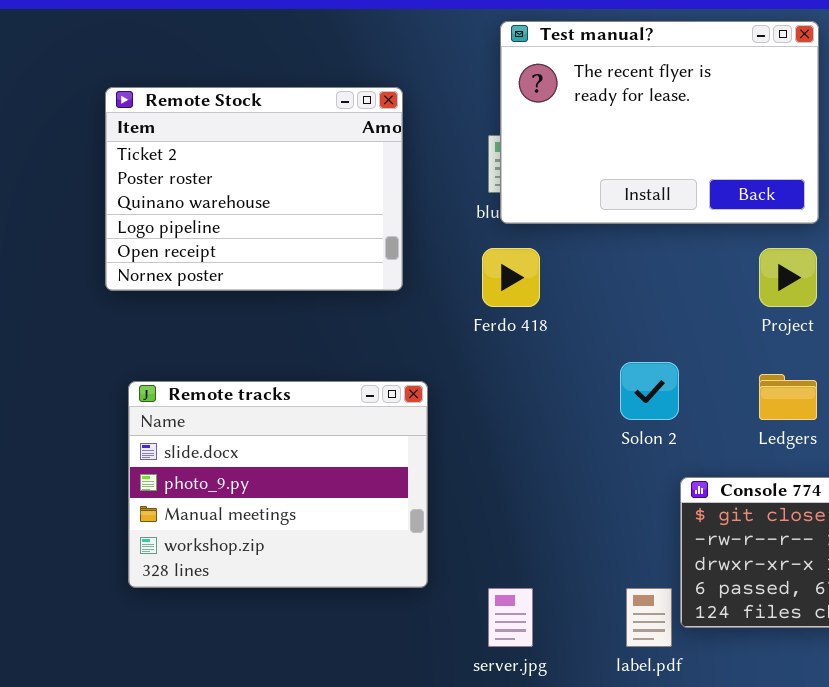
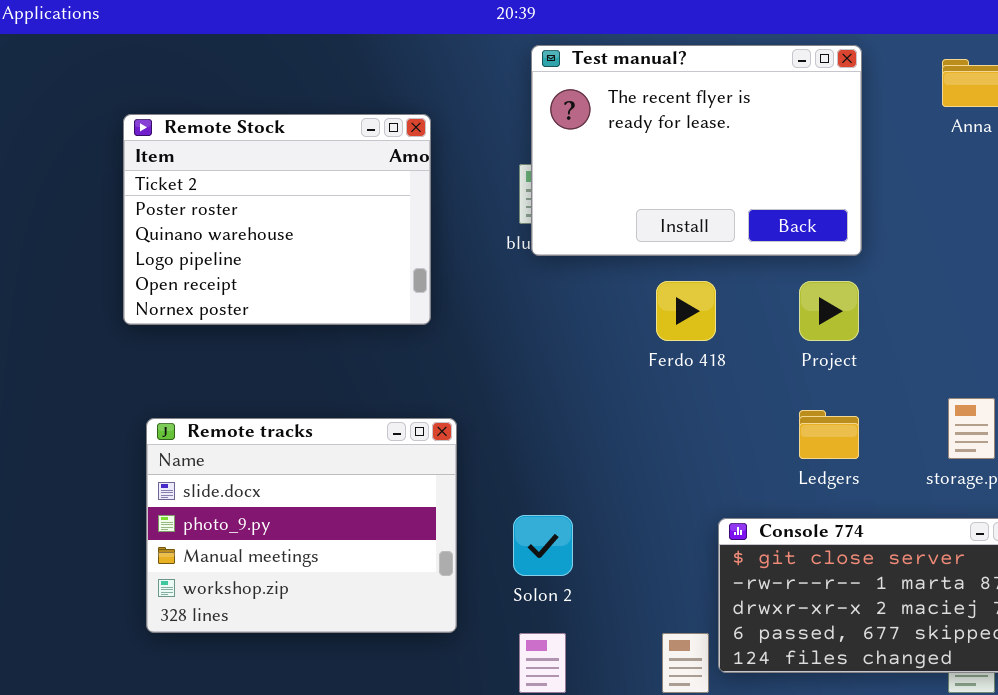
Ferdo 418: [482,248,540,307] -> [656,281,716,341], moved
Solon 2: [620,362,679,420] -> [513,515,573,576], moved

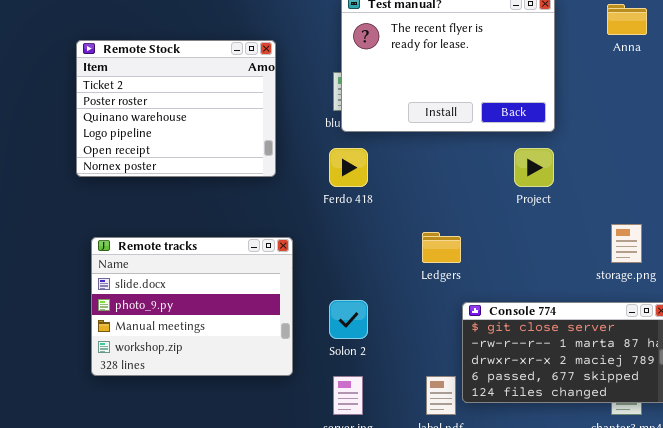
Ferdo 418: [656,281,716,341] -> [329,148,368,187], moved
Ledgers: [799,410,859,459] -> [422,232,461,263], moved

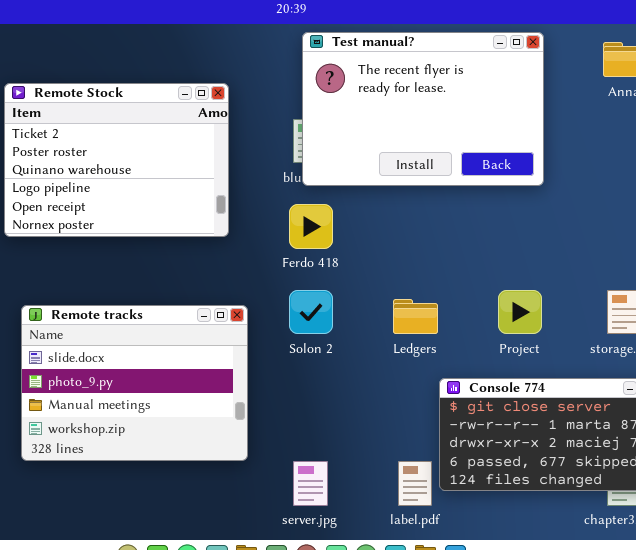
Project: [514,148,554,187] -> [498,290,542,334], moved
Solon 2: [329,300,368,339] -> [289,290,333,334], moved

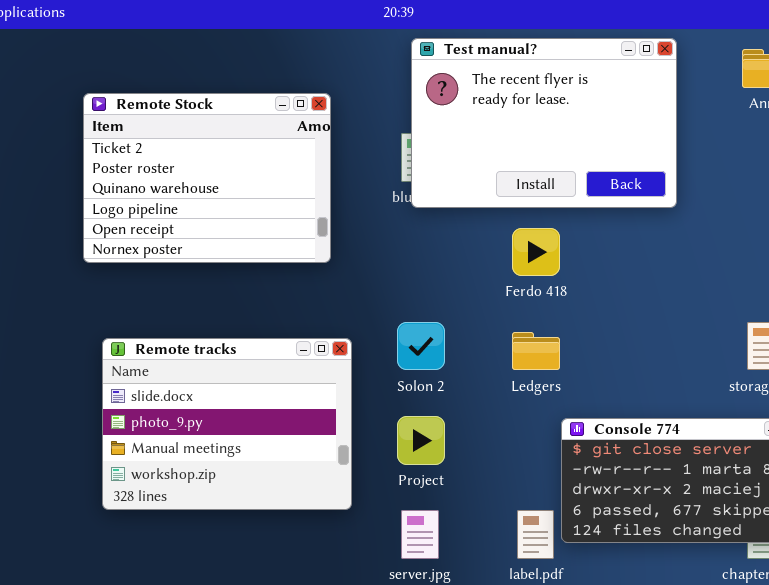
Ferdo 418: [289,204,333,249] -> [512,228,560,276], moved
Project: [498,290,542,334] -> [397,416,445,465], moved

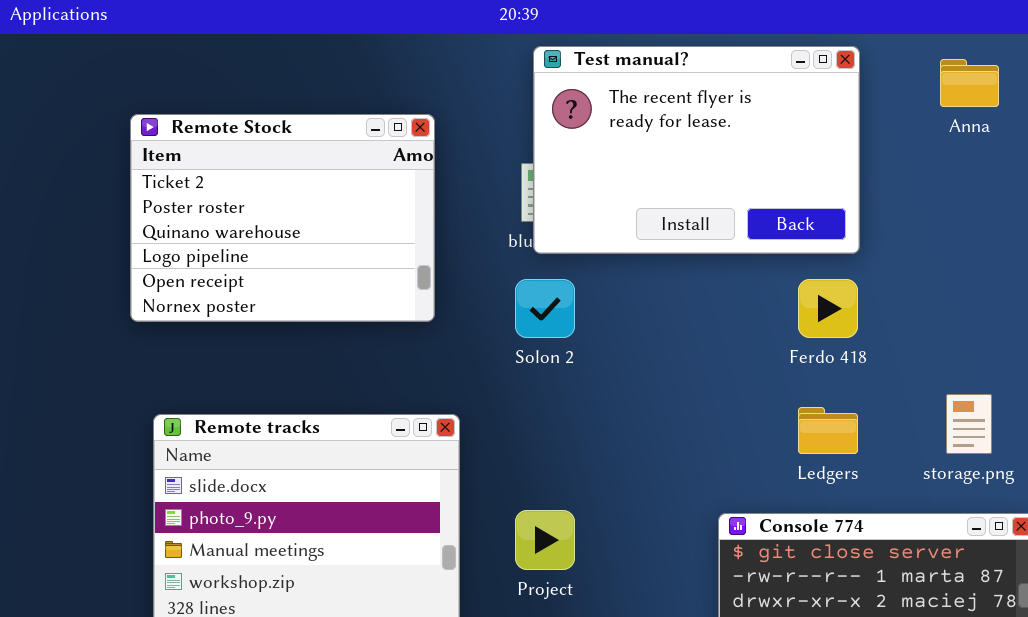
Ferdo 418: [512,228,560,276] -> [798,279,858,338], moved
Solon 2: [397,322,445,370] -> [515,279,575,338], moved
Ledgers: [512,332,560,370] -> [798,407,858,454], moved

